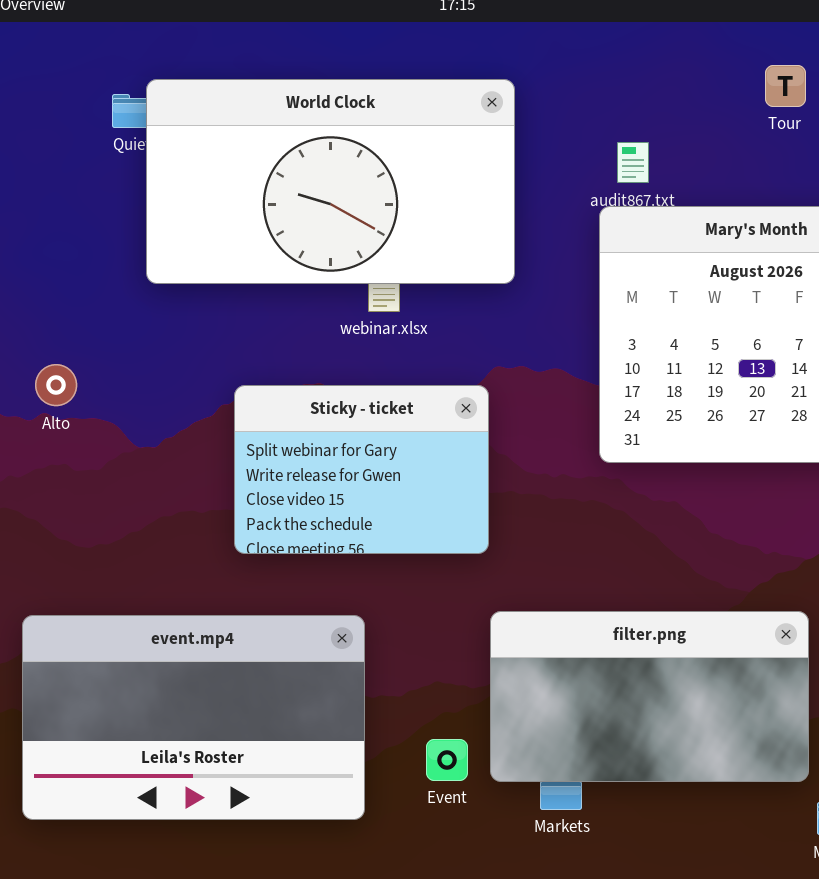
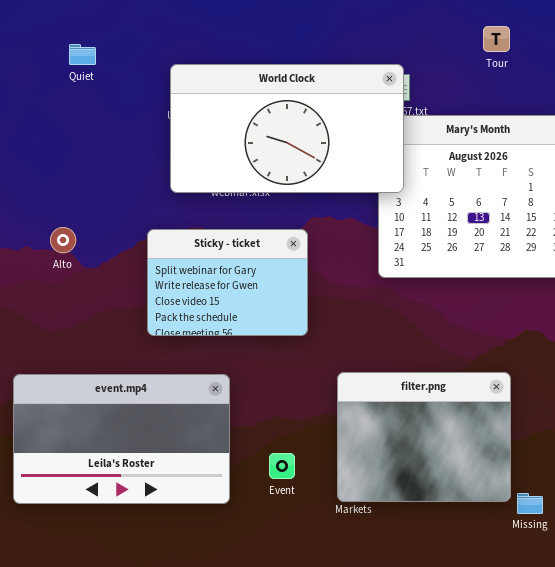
World Clock: [146,79,515,284] -> [170,64,404,193], moved
Alto: [35,364,77,406] -> [50,227,76,253], moved
filter.png: [490,611,809,782] -> [337,372,511,502], resized

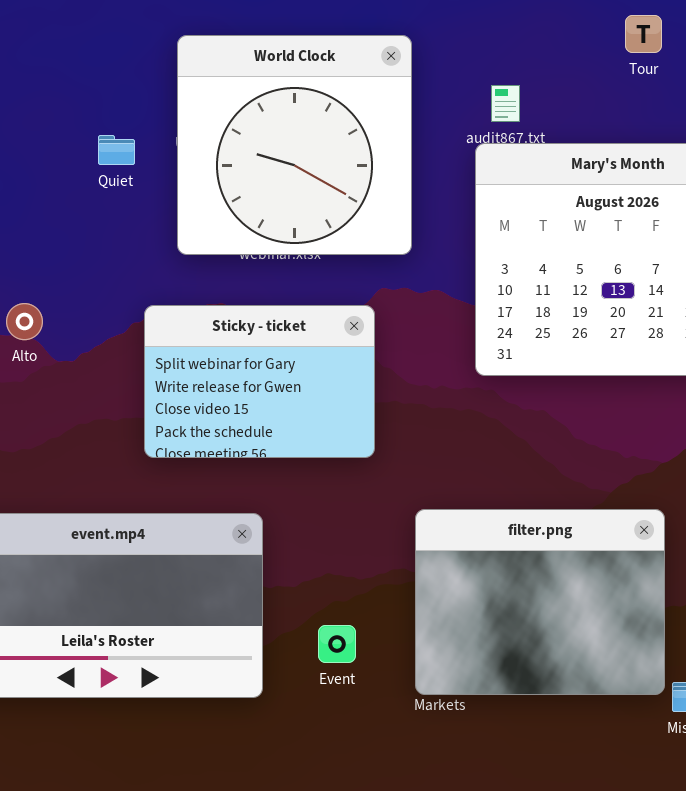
Quiet: [69,44,96,65] -> [98,135,135,165], moved
World Clock: [170,64,404,193] -> [177,35,412,255], resized

